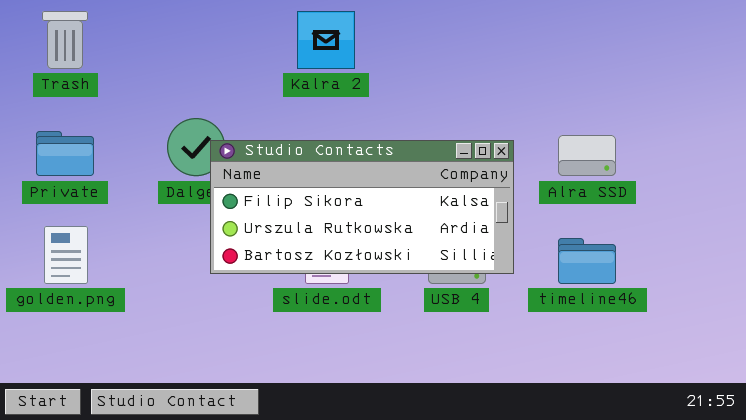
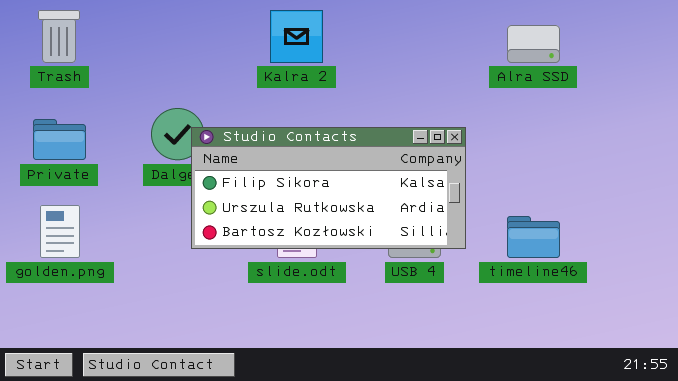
Alra SSD: [558,135,616,176] -> [507,25,560,63], moved

